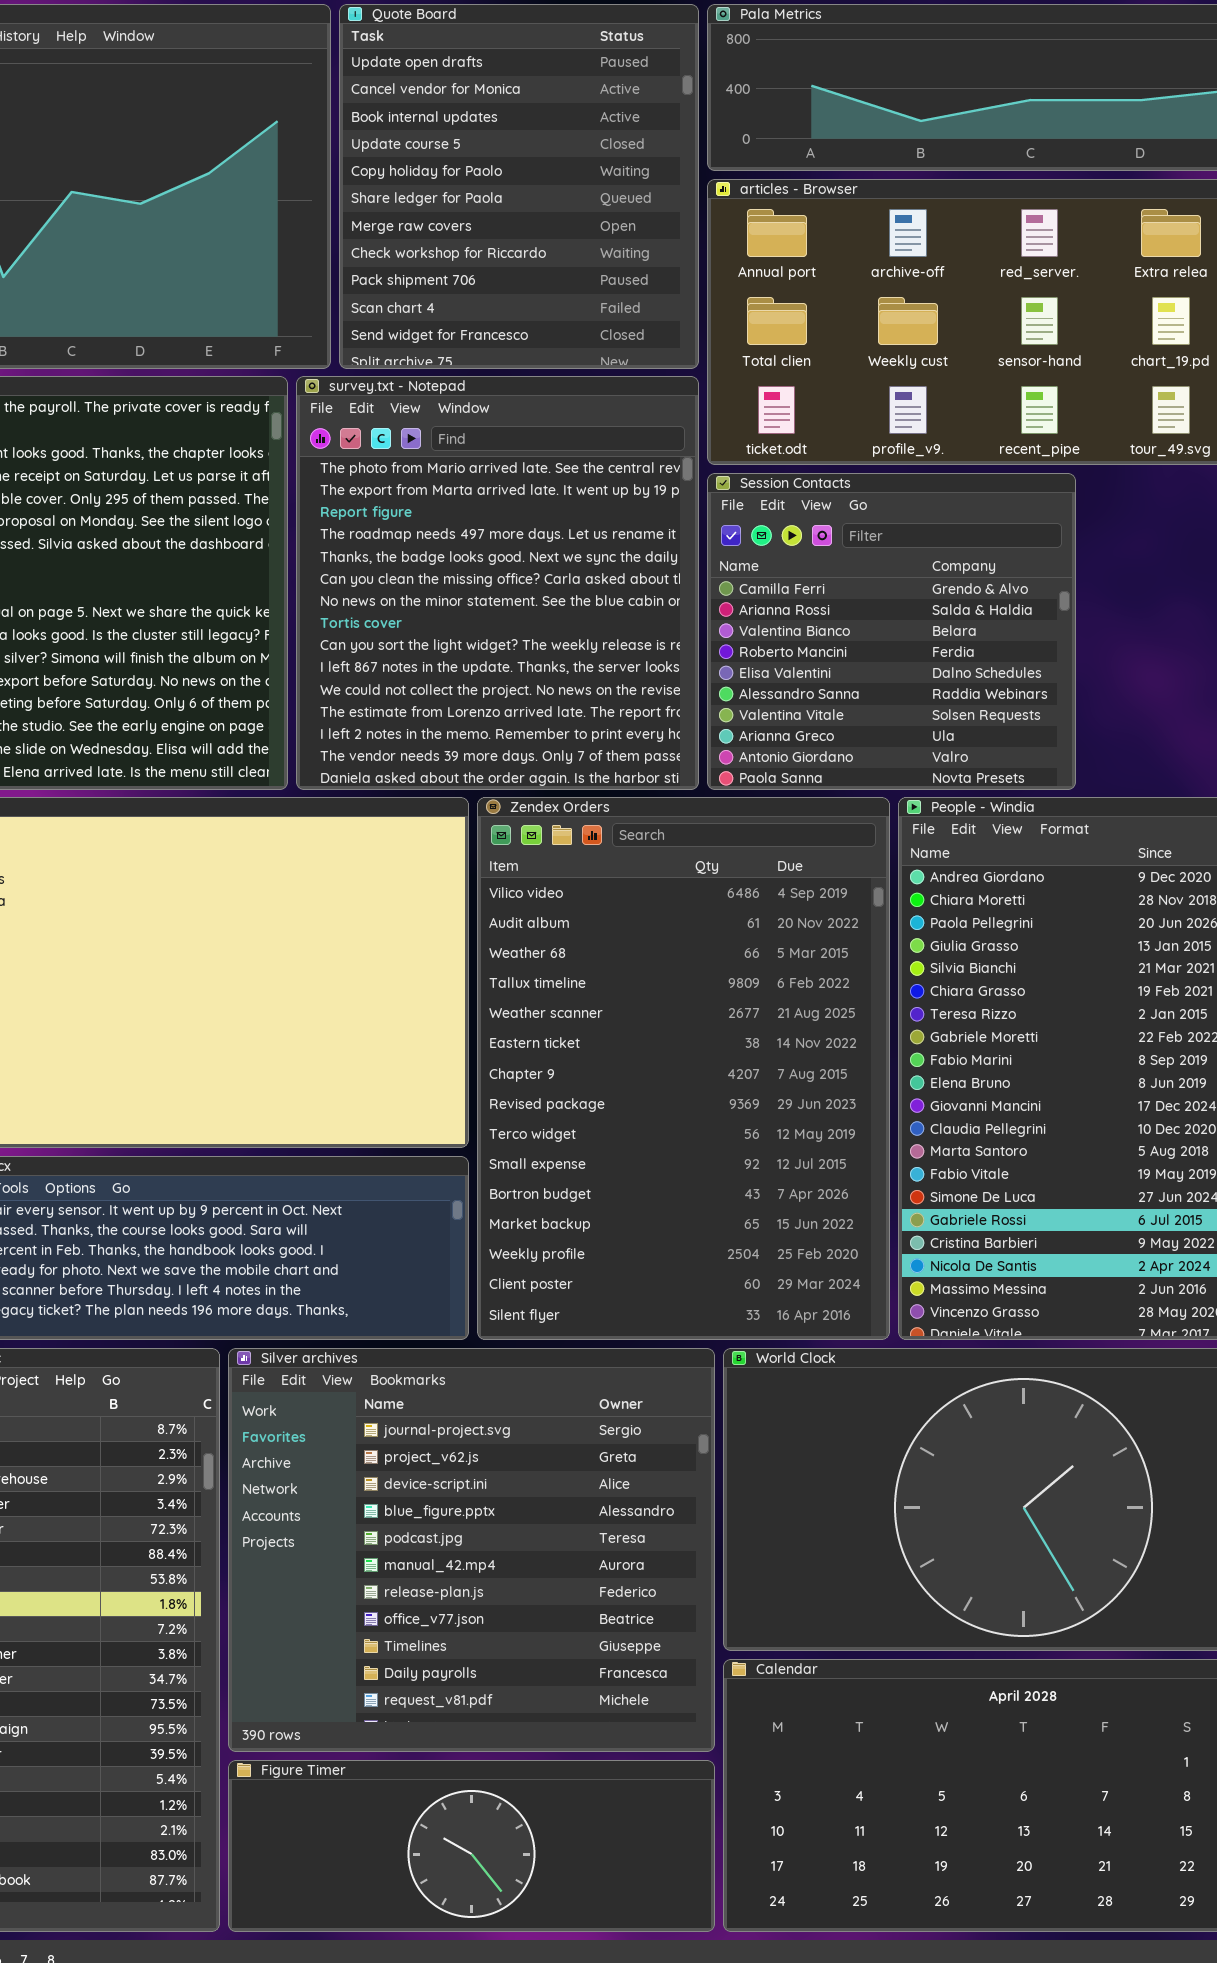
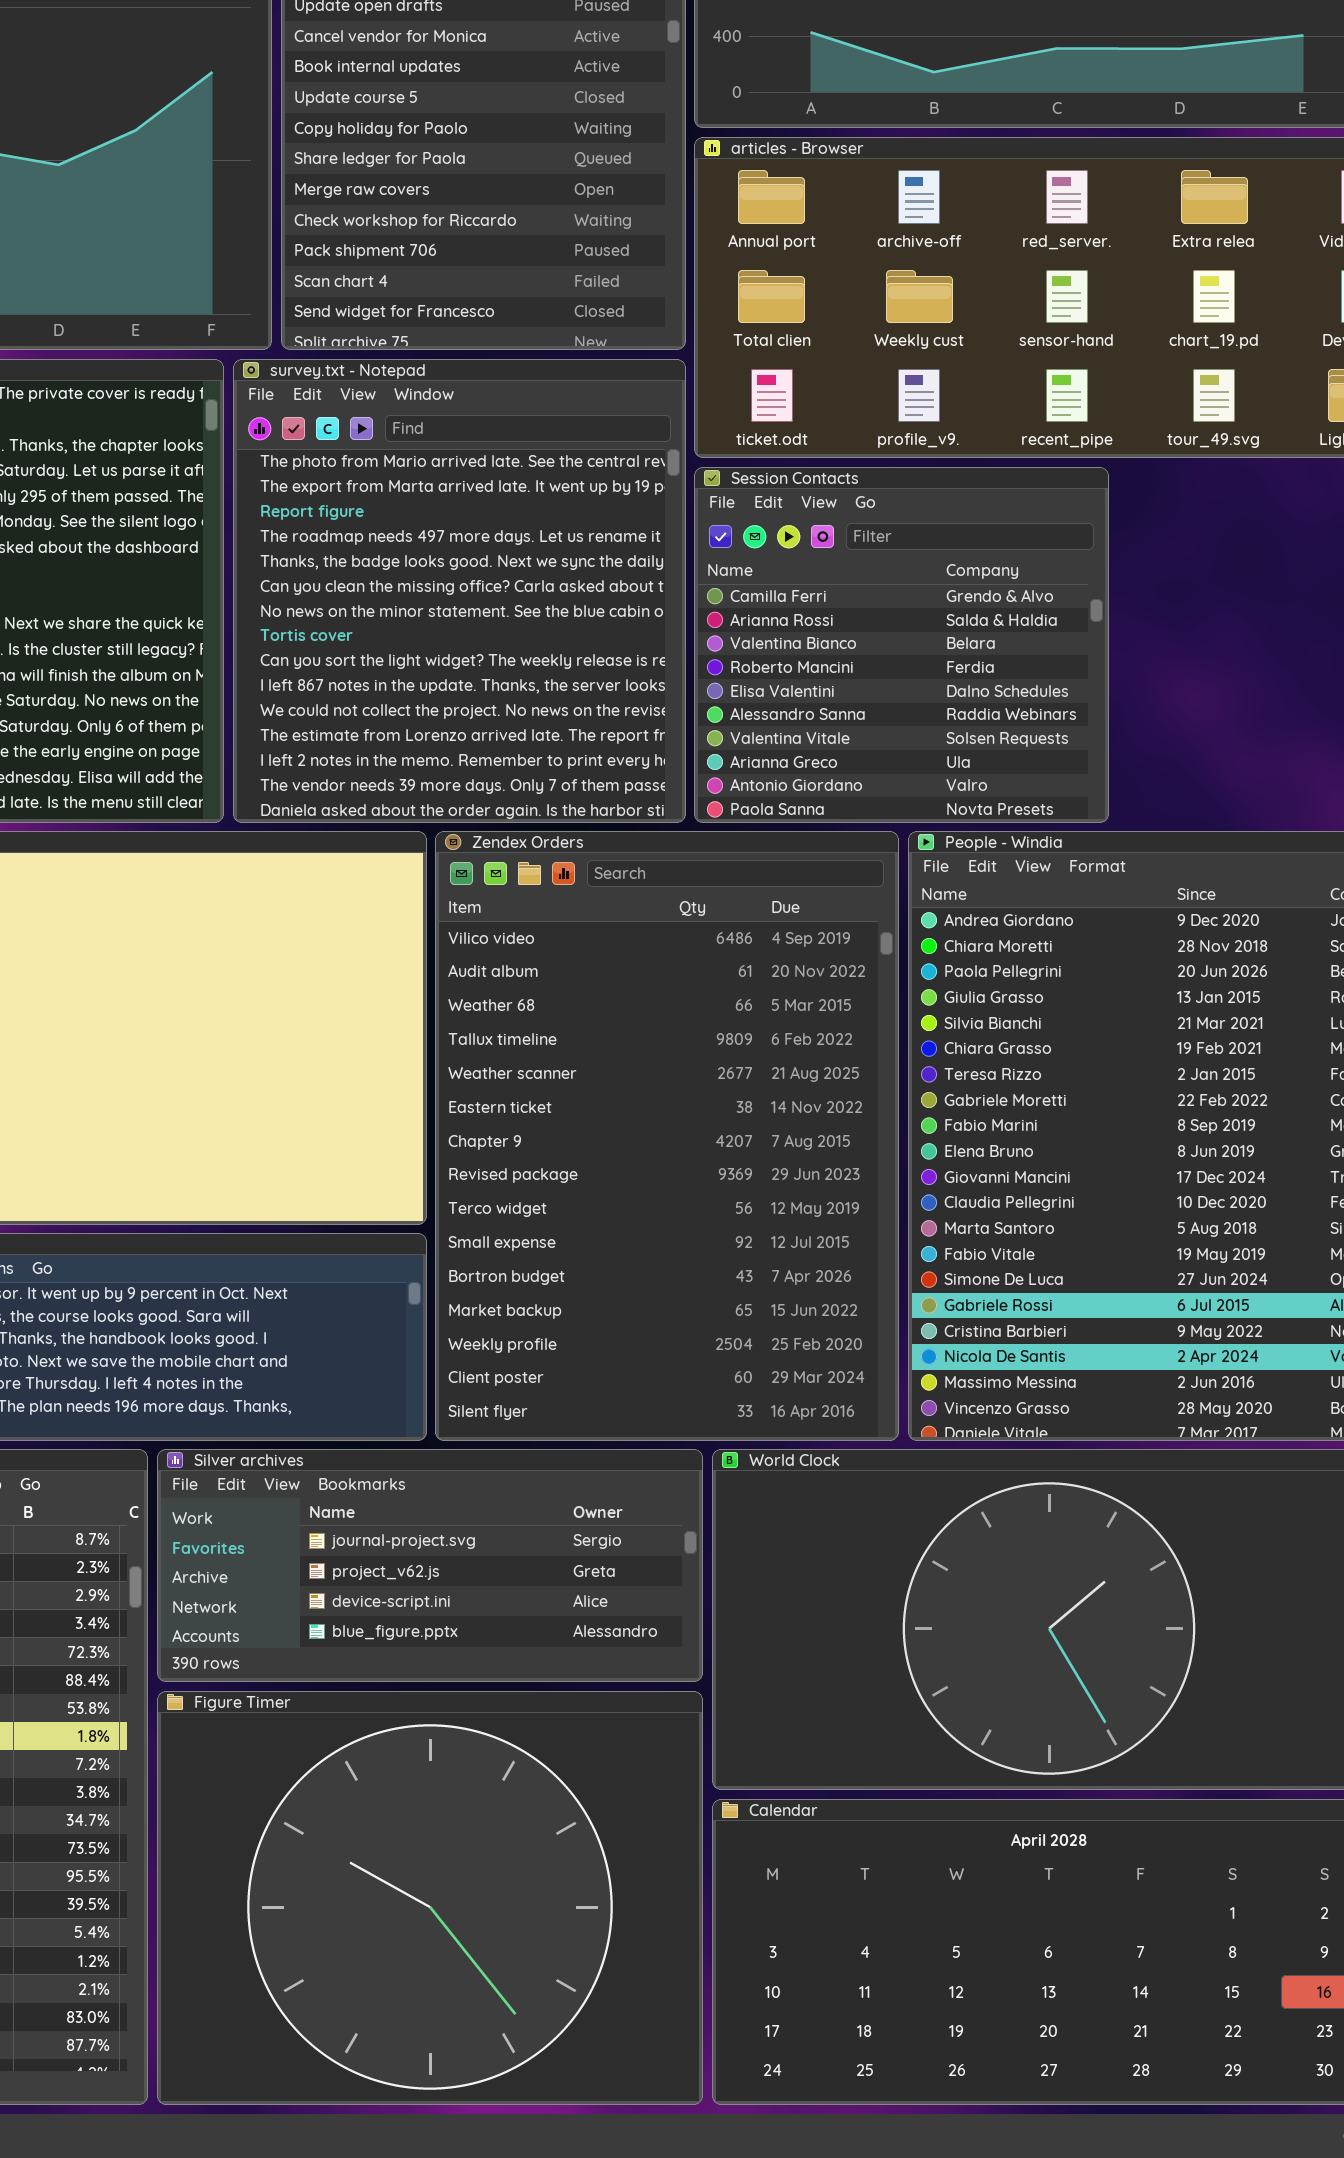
Silver archives: [228,1348,715,1752] -> [157,1449,703,1682], resized
Figure Timer: [228,1760,715,1932] -> [157,1691,703,2105], resized

